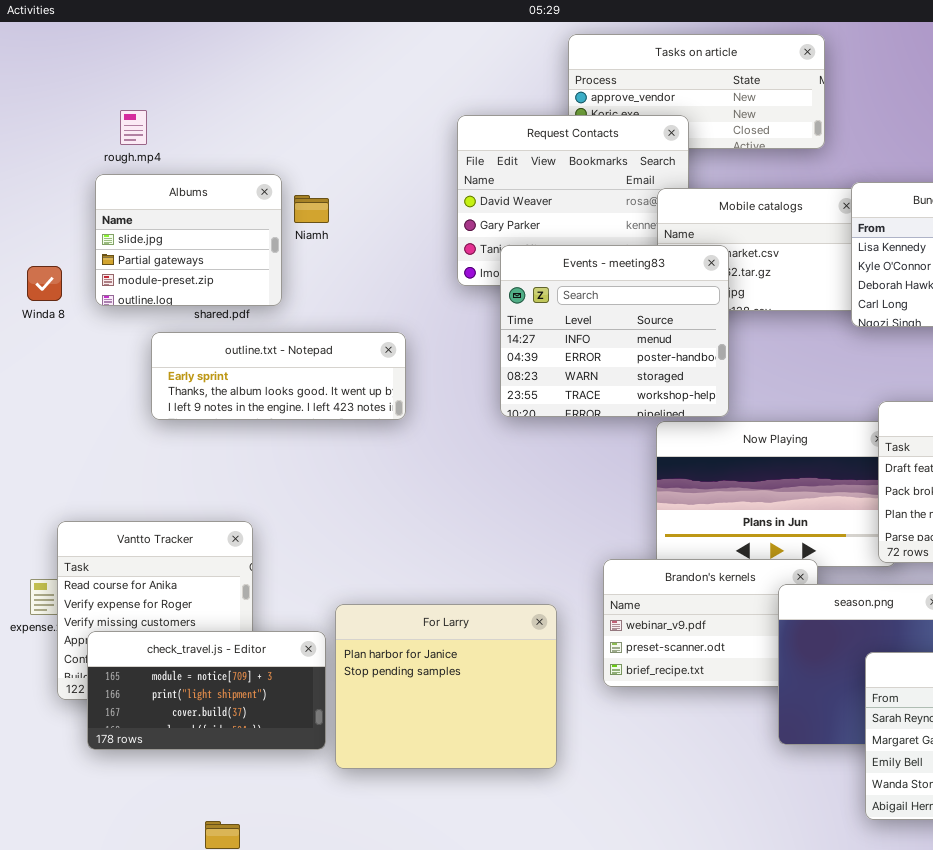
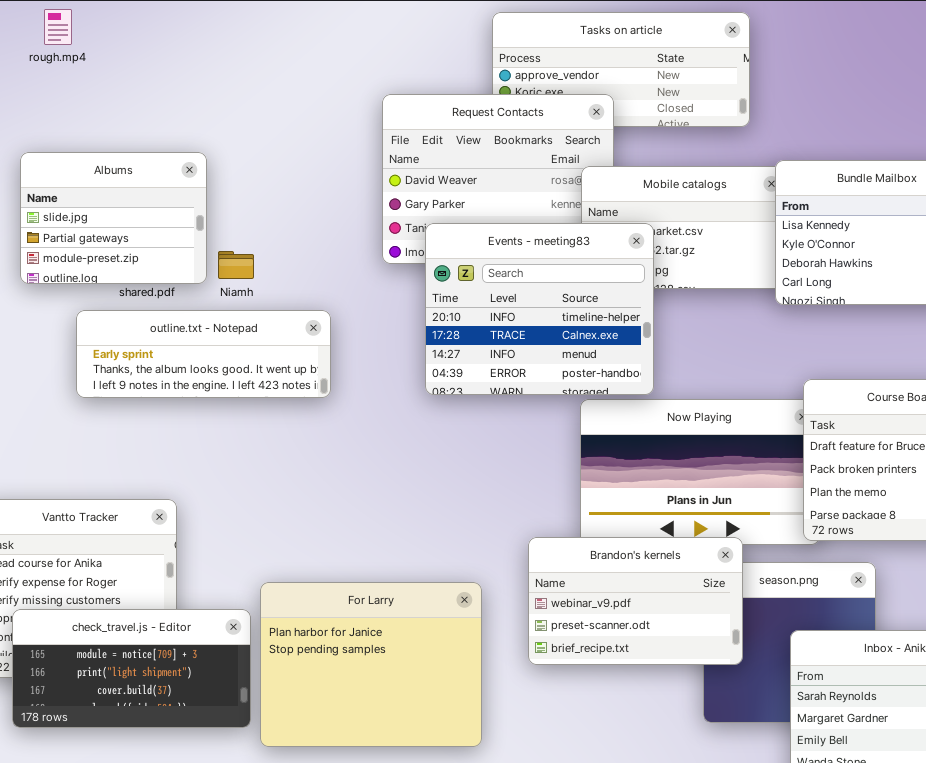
rough.mp4: [120,110,147,145] -> [44,9,72,45], moved
Niamh: [294,195,329,223] -> [218,251,254,279], moved
Events - meeting83: [500,245,729,417] -> [425,223,654,395], scrolled up 2 rows
Brandon's kernels: [603,559,818,687] -> [528,537,743,665], raised

